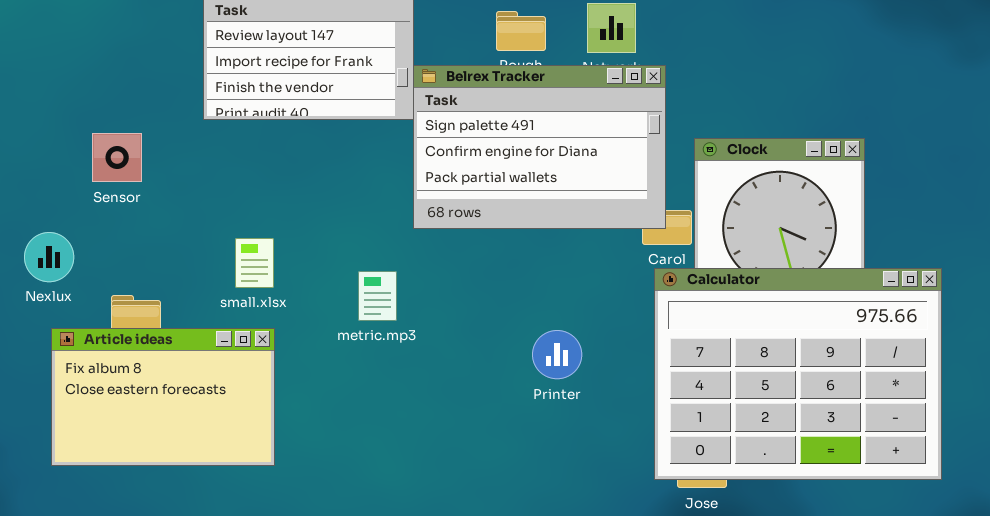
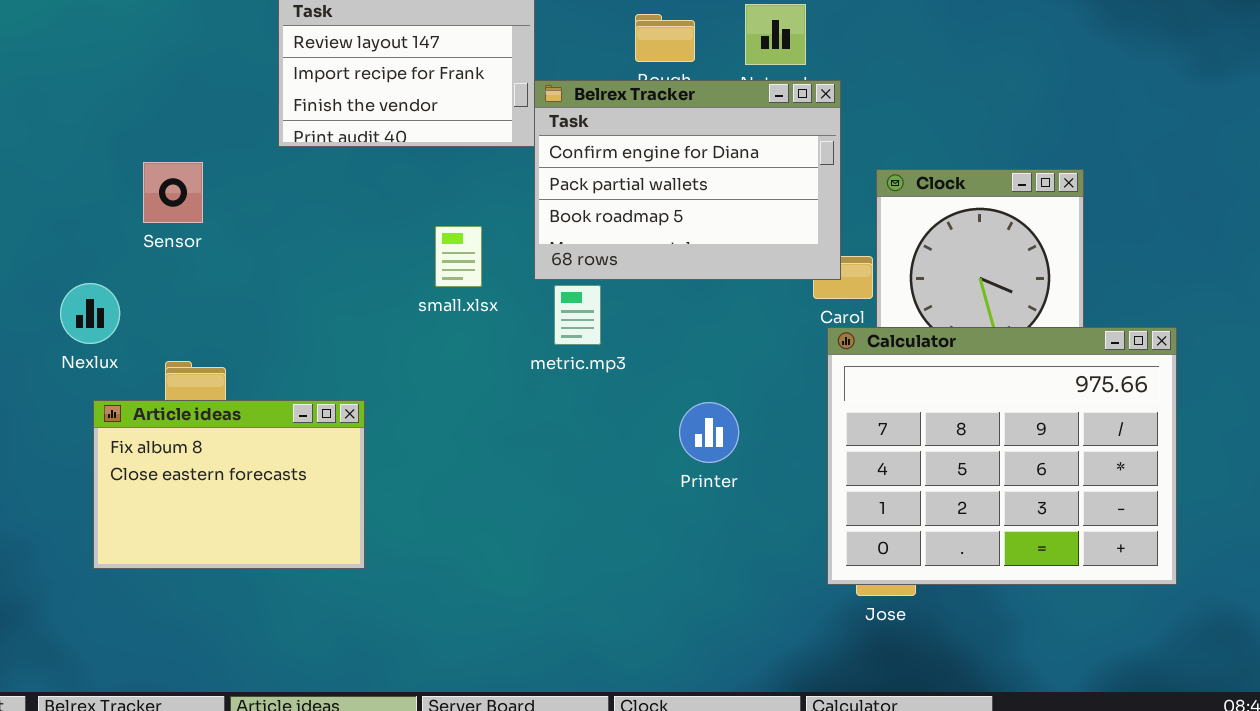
Belrex Tracker: [413,65,666,229] -> [534,80,841,280], scrolled down 1 row
small.xlsx: [235,238,274,288] -> [435,226,482,287], moved
metric.mp3: [358,271,397,321] -> [554,285,601,345], moved

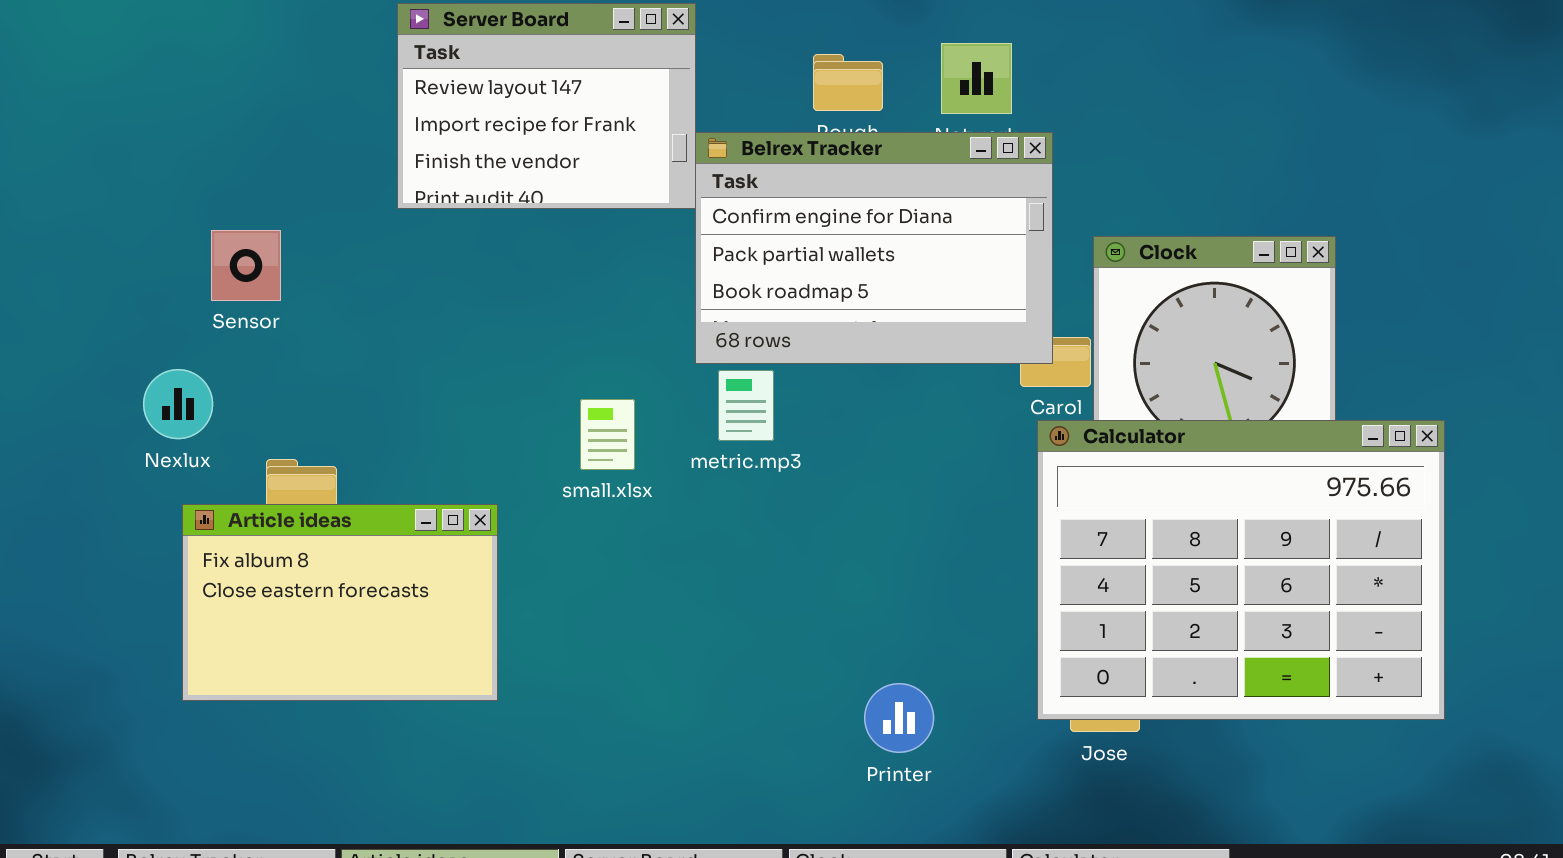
Sensor: [143,162,203,223] -> [211,230,281,301], moved
small.xlsx: [435,226,482,287] -> [580,399,635,470], moved
Printer: [679,402,739,463] -> [864,683,934,753], moved

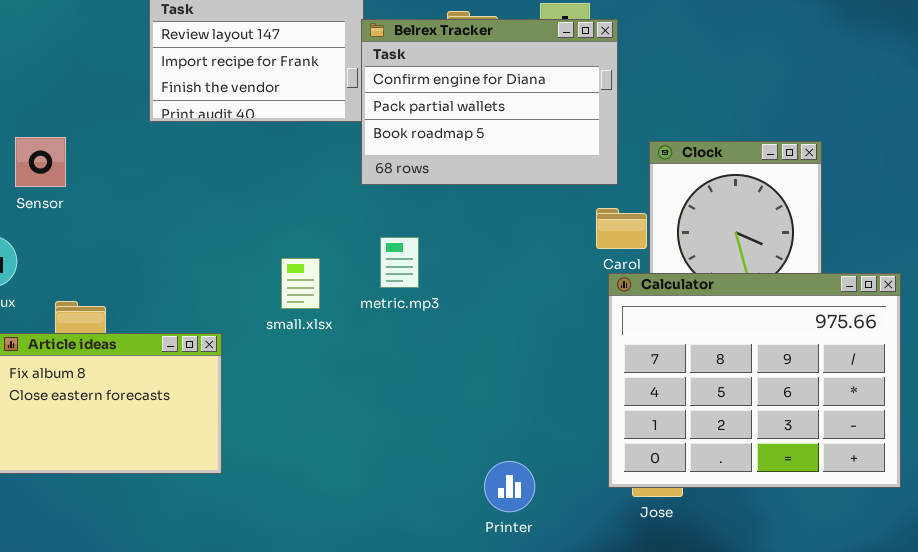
Belrex Tracker: [695,132,1053,364] -> [361,19,618,185], moved

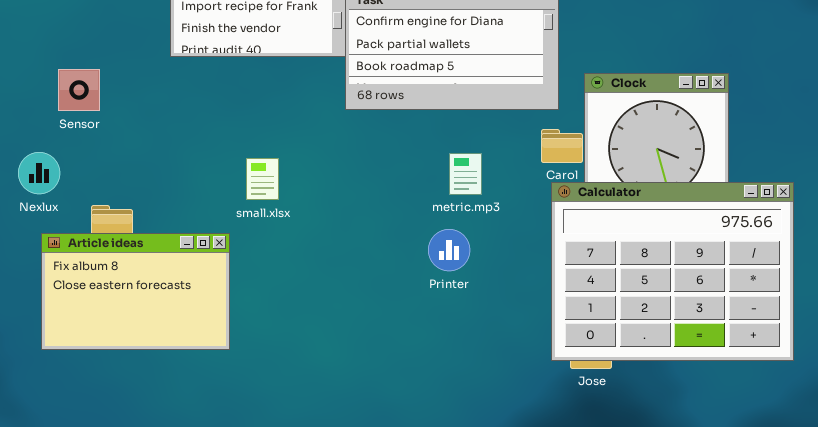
metric.mp3: [380,237,419,288] -> [449,153,482,195], moved
small.xlsx: [281,258,320,309] -> [246,158,279,200], moved
Printer: [484,461,535,512] -> [428,229,470,271], moved

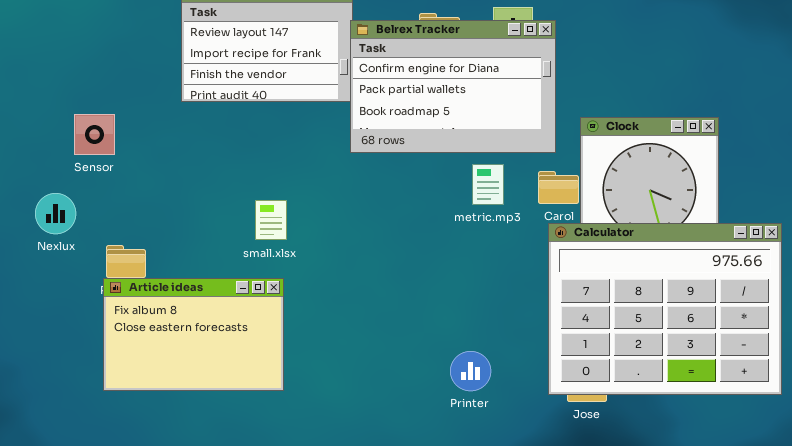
metric.mp3: [449,153,482,195] -> [472,164,504,205], moved
Printer: [428,229,470,271] -> [450,351,491,391], moved
Article ideas: [41,233,230,350] -> [103,278,284,391], moved

